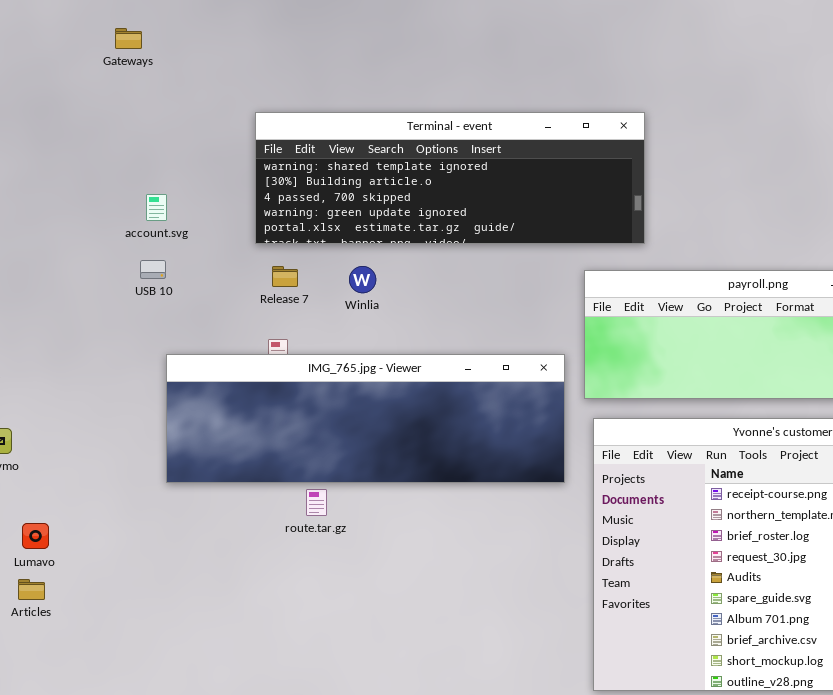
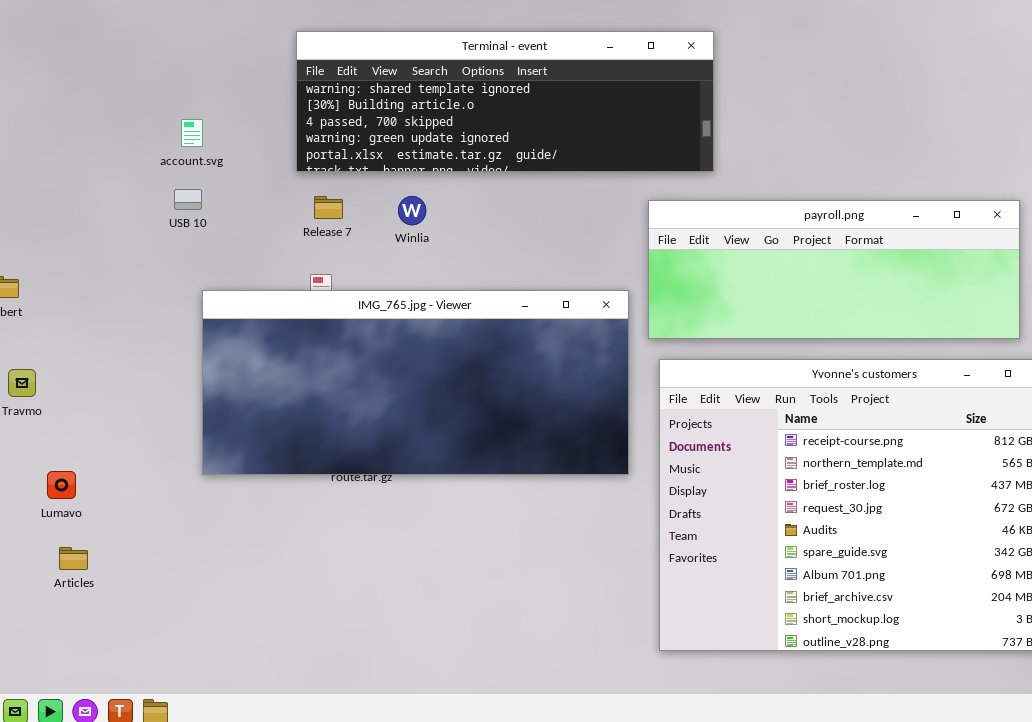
IMG_765.jpg - Viewer: [166,354,565,483] -> [202,290,629,475], resized
Articles: [18,579,45,600] -> [59,547,88,570], moved

